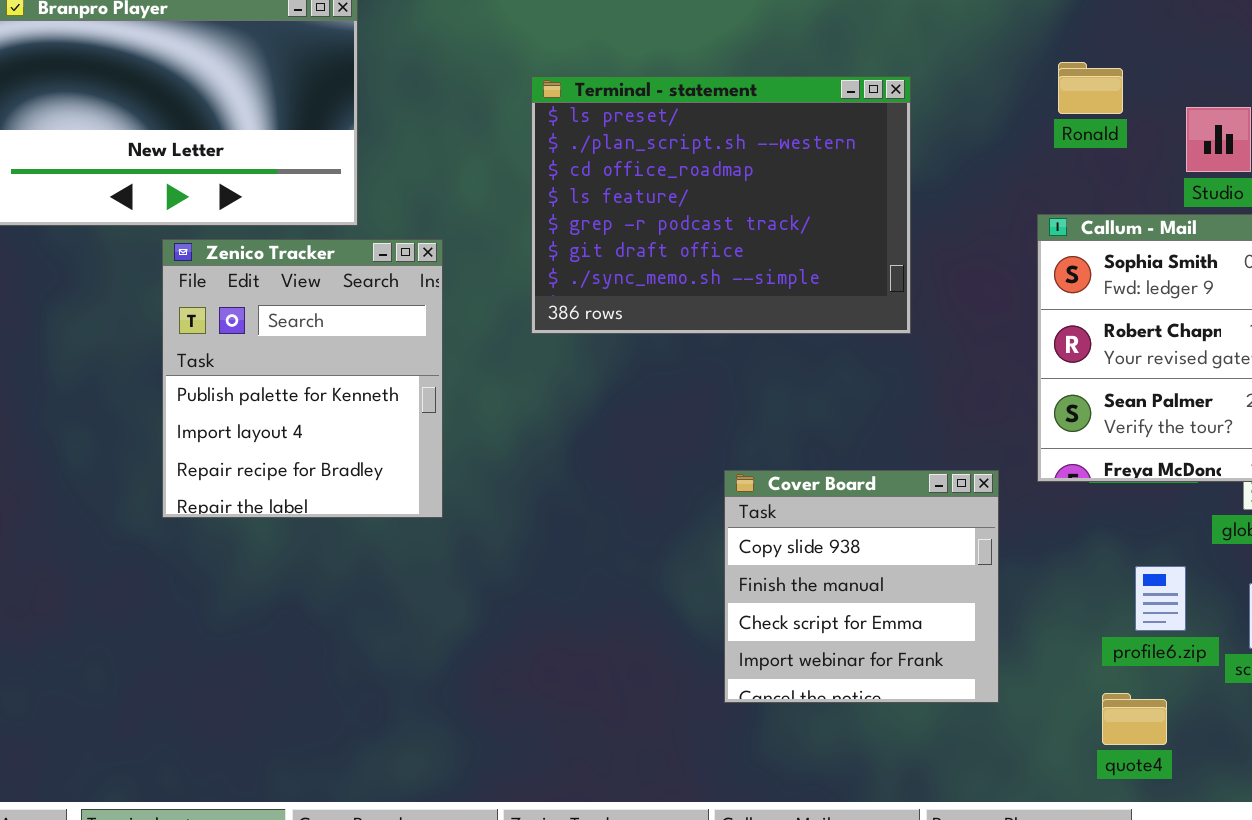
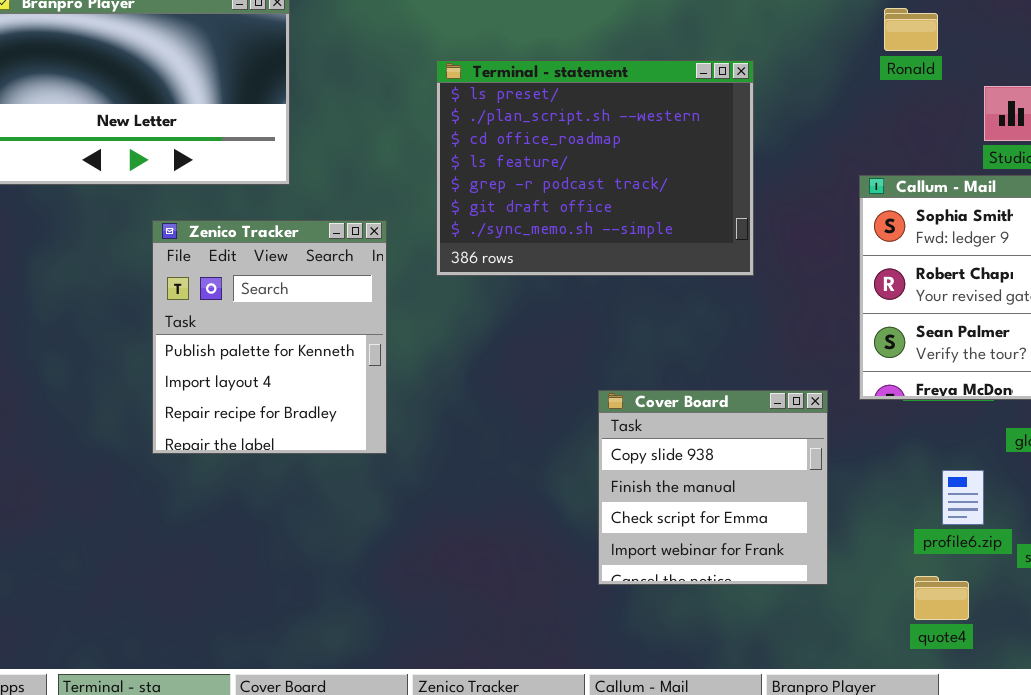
Ronald: [1058,62,1123,114] -> [884,8,938,51], moved
Zenico Tracker: [162,239,443,518] -> [152,220,387,454], moved

